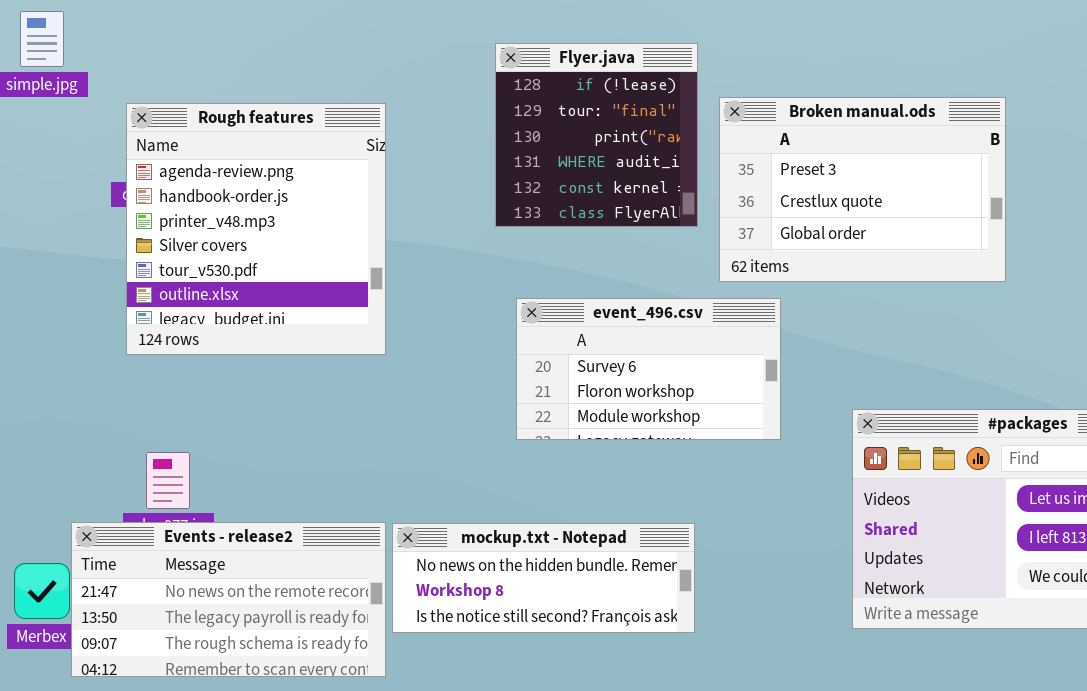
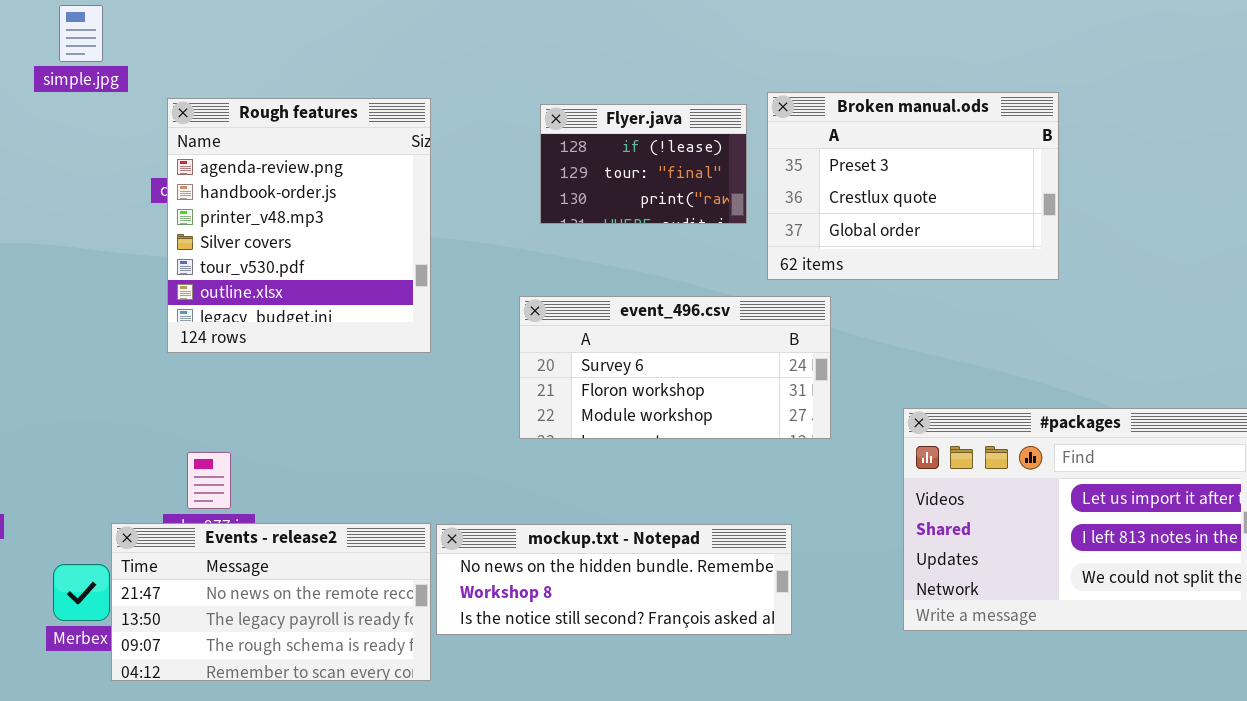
Flyer.java: [495,43,698,227] -> [540,104,747,224], resized
event_496.csv: [516,298,781,440] -> [519,296,831,439], resized
mockup.txt - Notepad: [392,523,695,633] -> [436,524,792,635], resized

